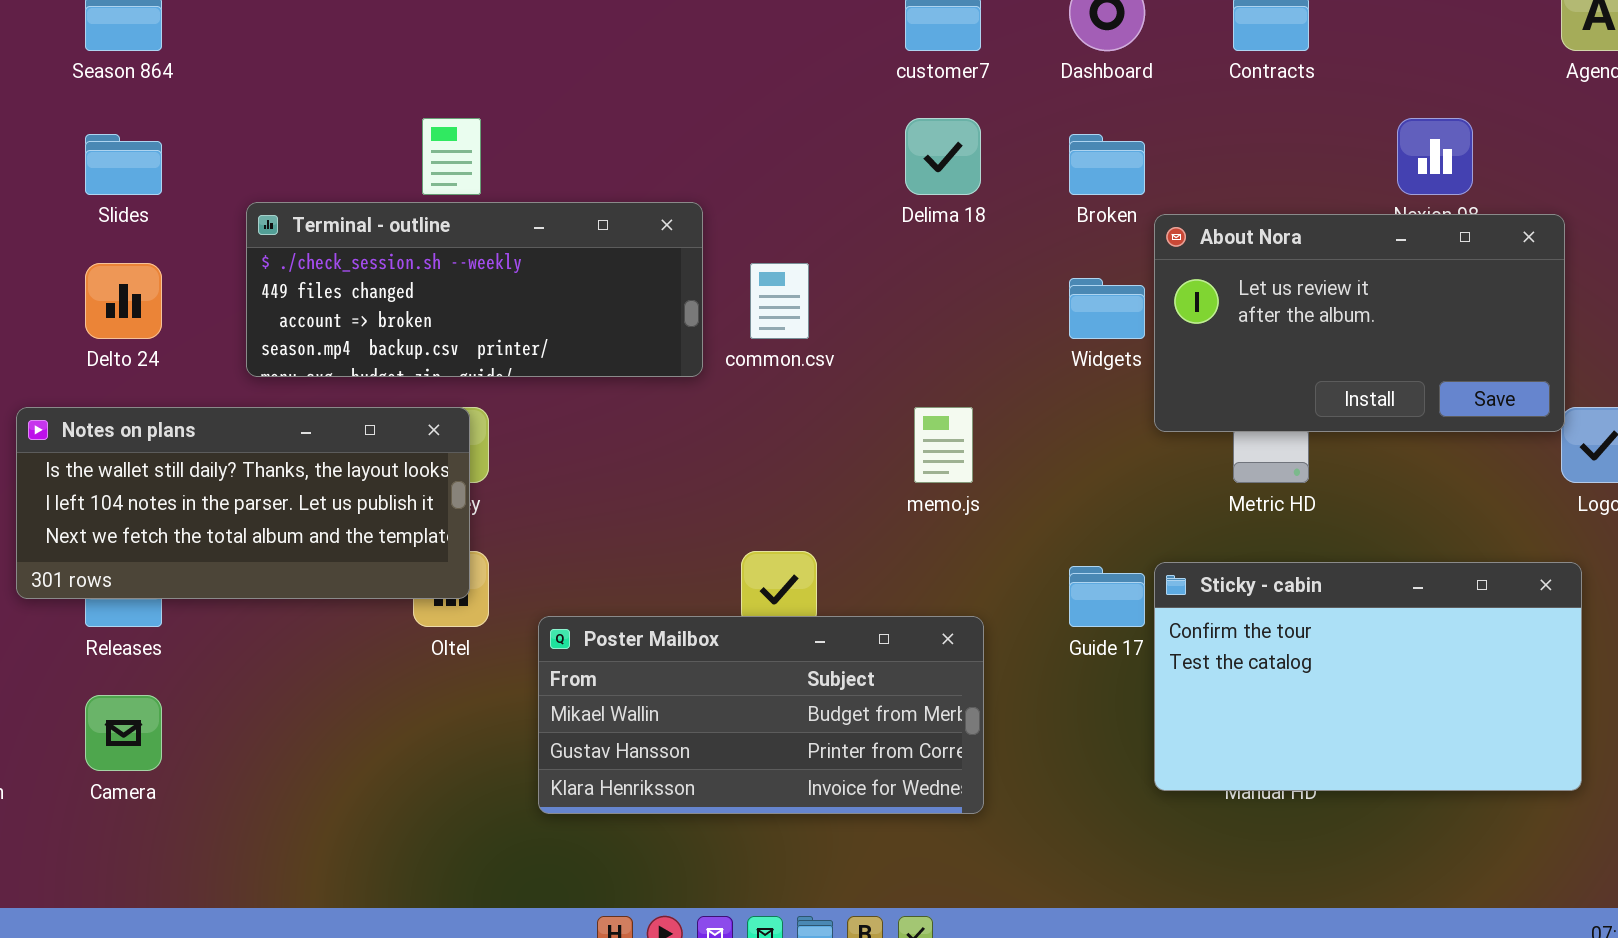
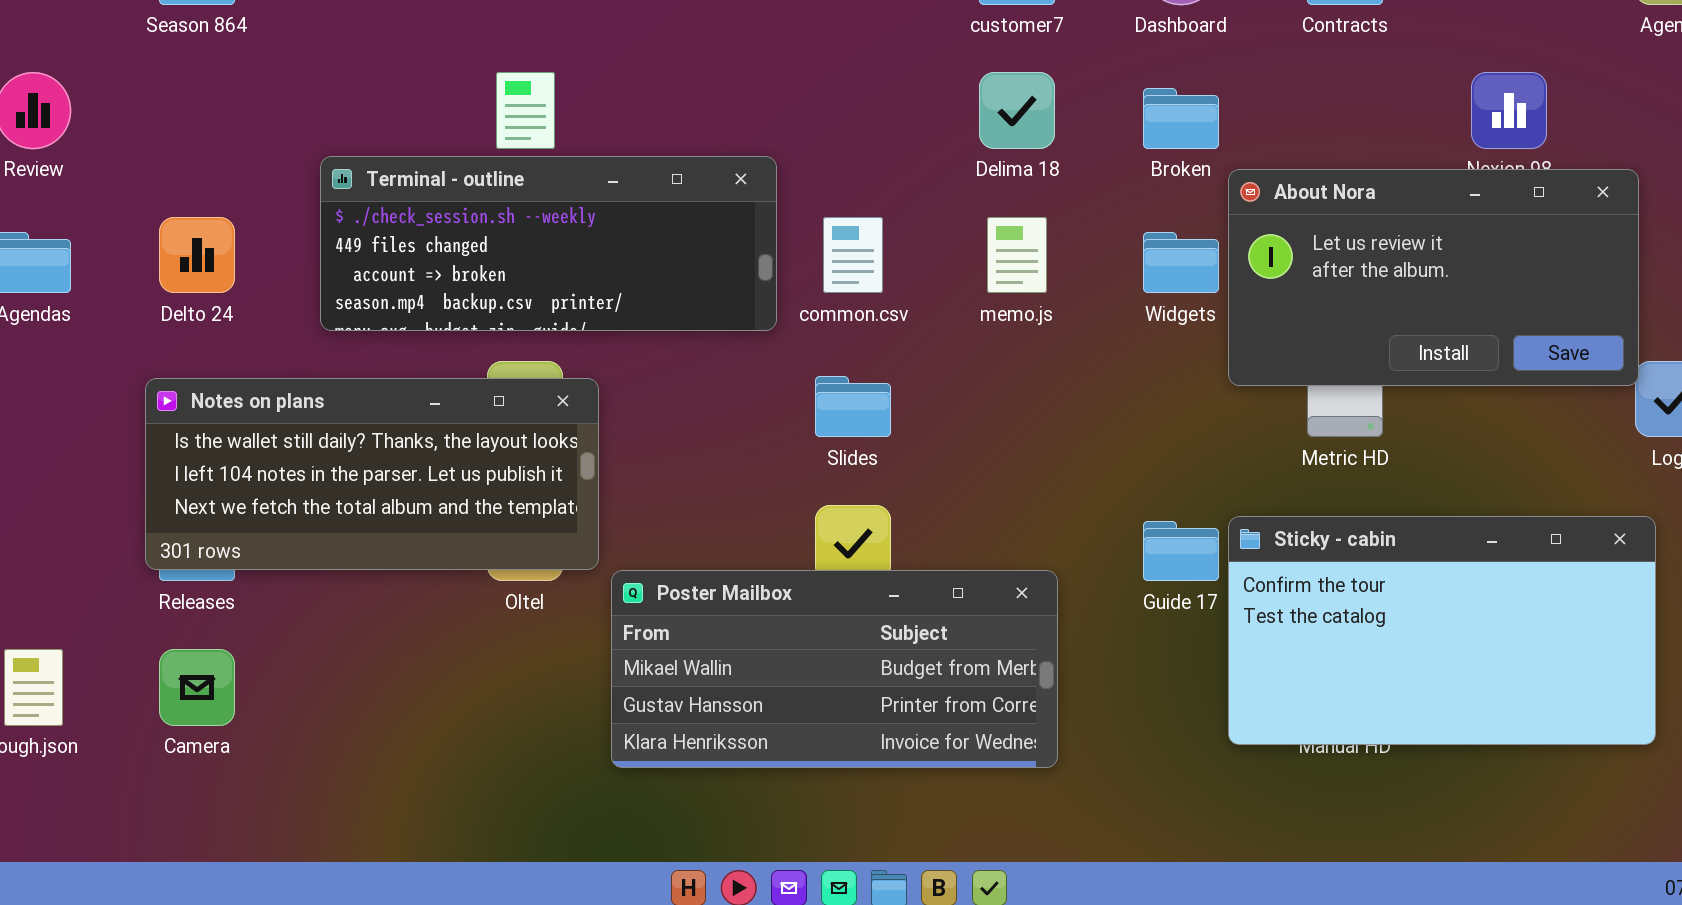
Slides: [85,134,162,195] -> [815,376,891,437], moved
Notes on plans: [16,407,470,599] -> [145,378,599,570], moved
memo.js: [914,407,973,483] -> [987,217,1047,293], moved

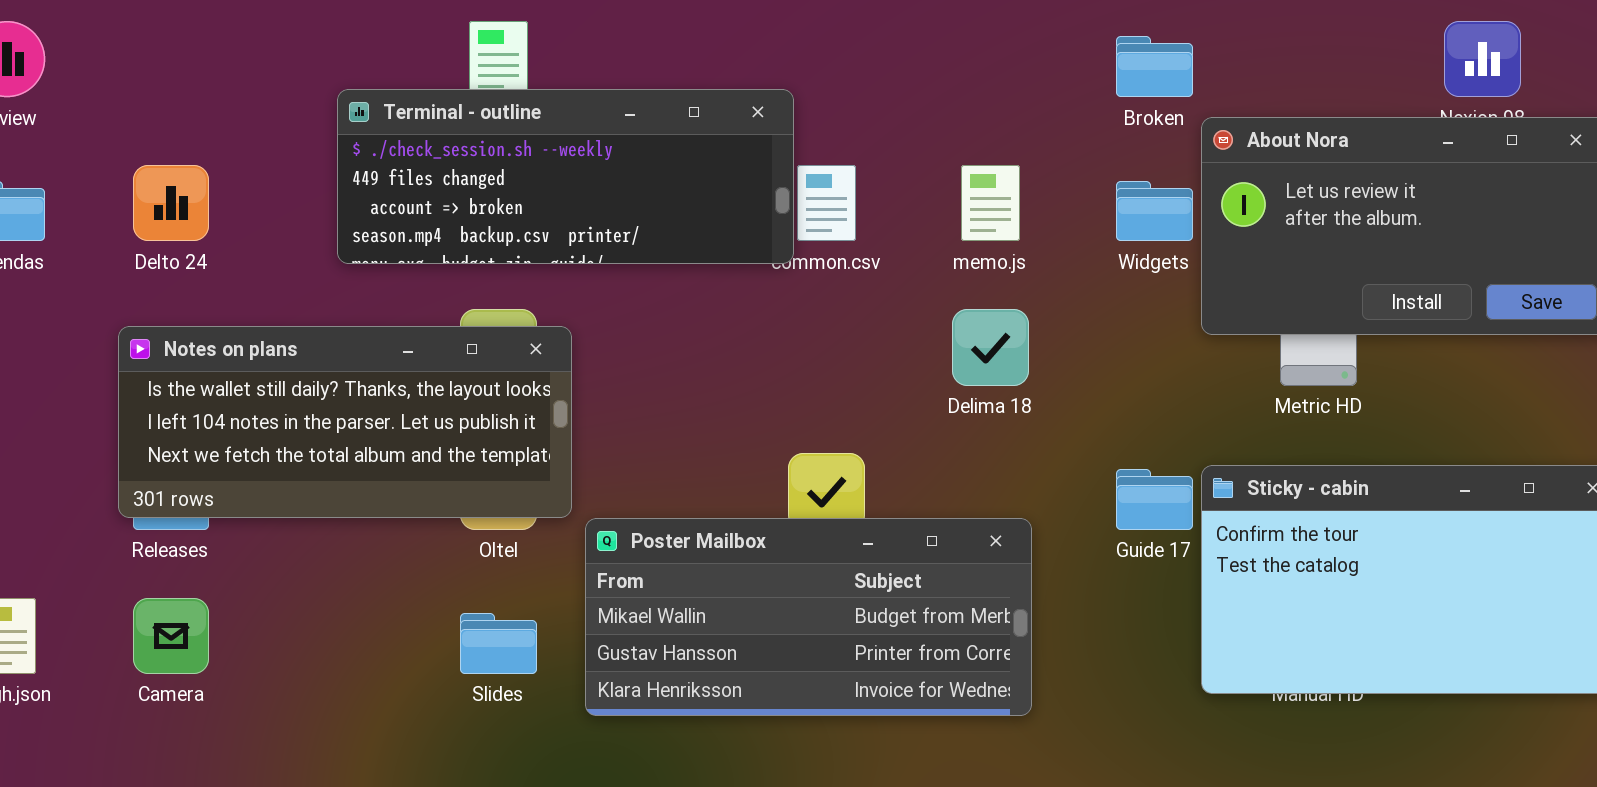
Delima 18: [979,72,1055,149] -> [952,309,1029,386], moved
Terminal - outline: [320,156,777,331] -> [337,89,794,264], moved
Slides: [815,376,891,437] -> [460,613,537,674], moved

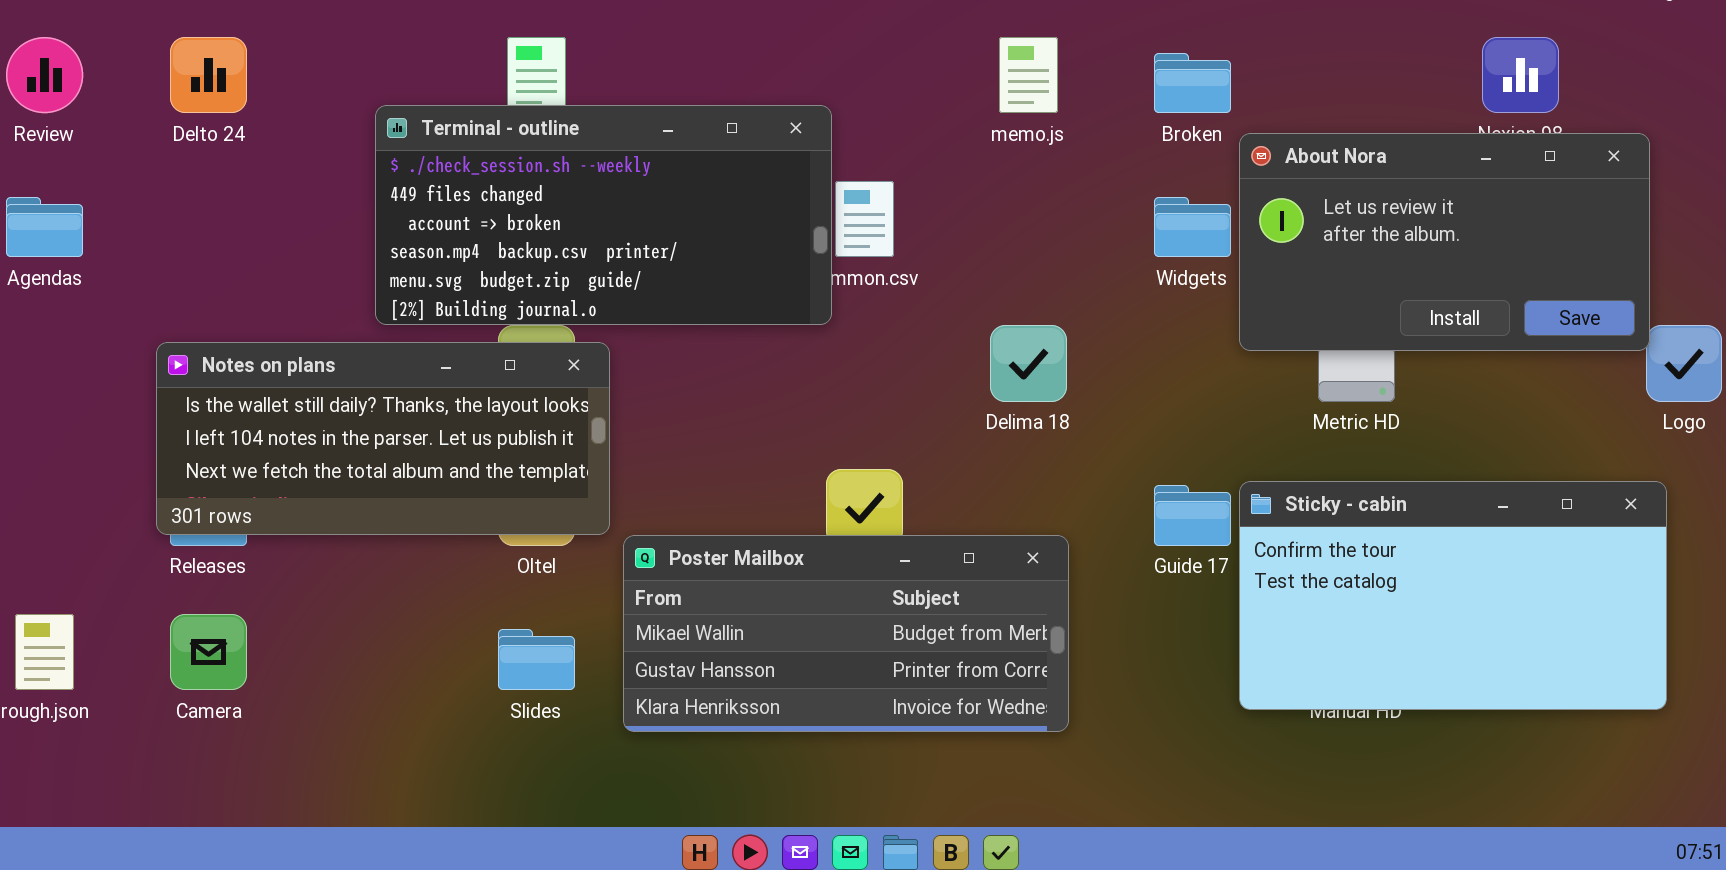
Terminal - outline: [337,89,794,264] -> [375,105,832,325], resized
Delto 24: [133,165,209,241] -> [170,37,247,113], moved
memo.js: [961,165,1020,241] -> [999,37,1058,113], moved

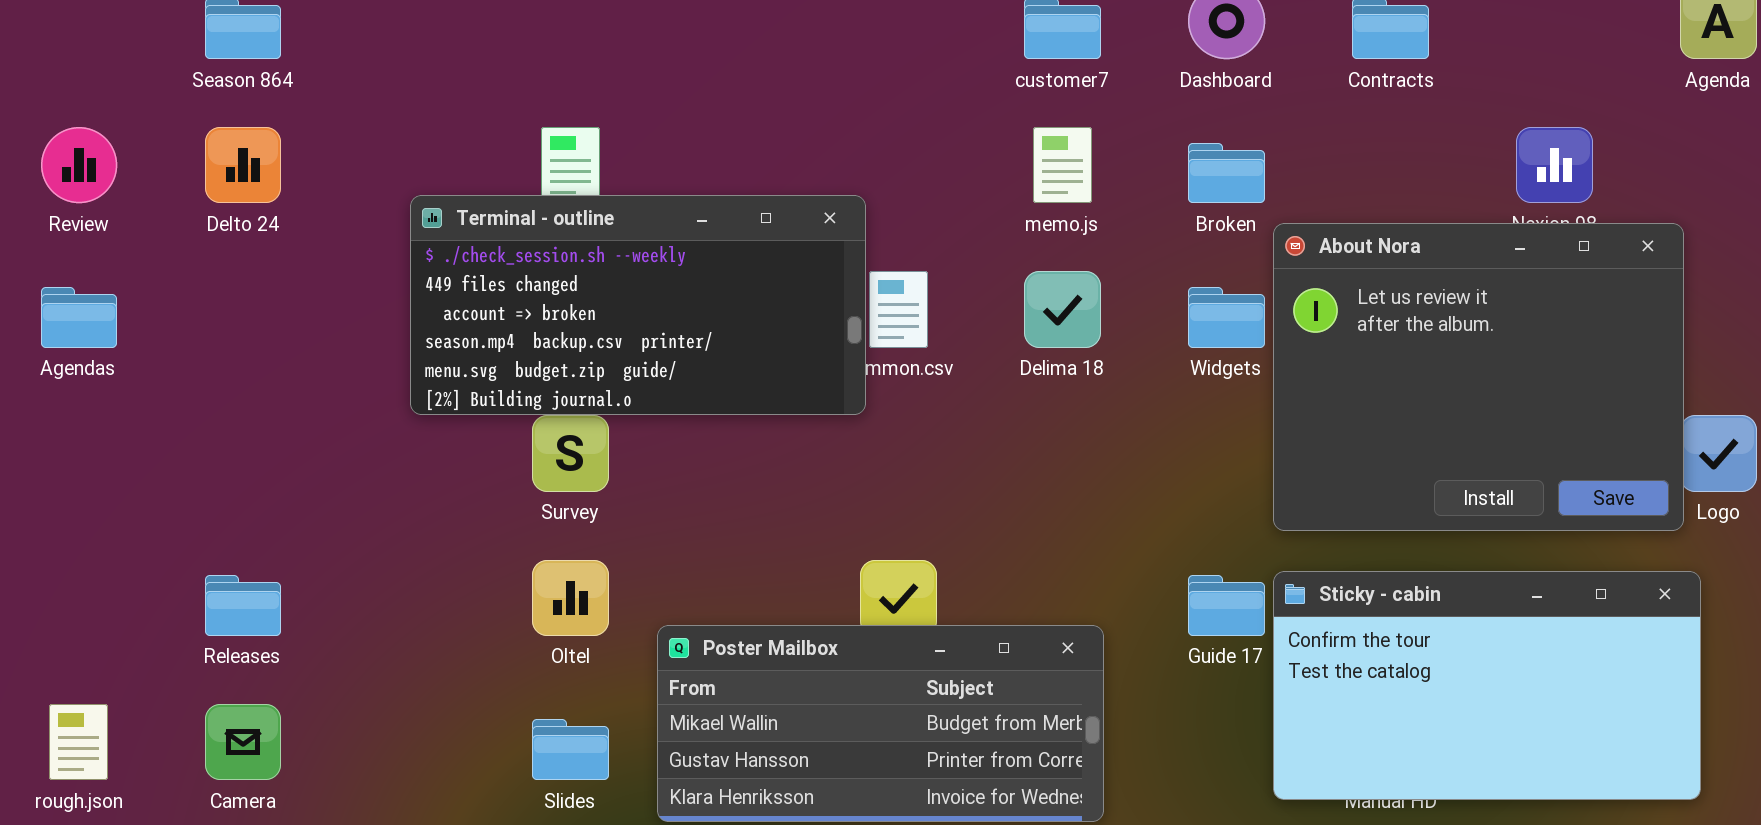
About Nora: [1239,133,1650,351] -> [1273,223,1684,531], resized
Delima 18: [990,325,1067,402] -> [1024,271,1101,348], moved
Notes on plans: [156,342,610,535] -> none, closed

